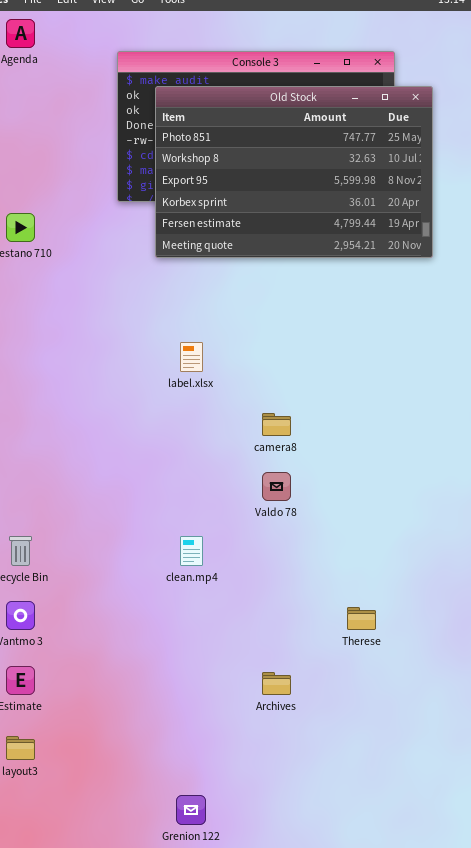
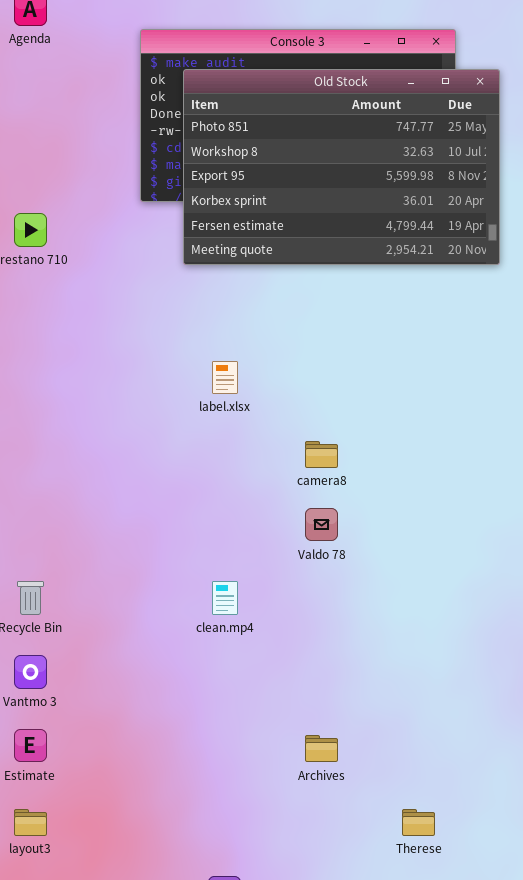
Therese: [347,607,376,630] -> [402,809,435,836], moved

